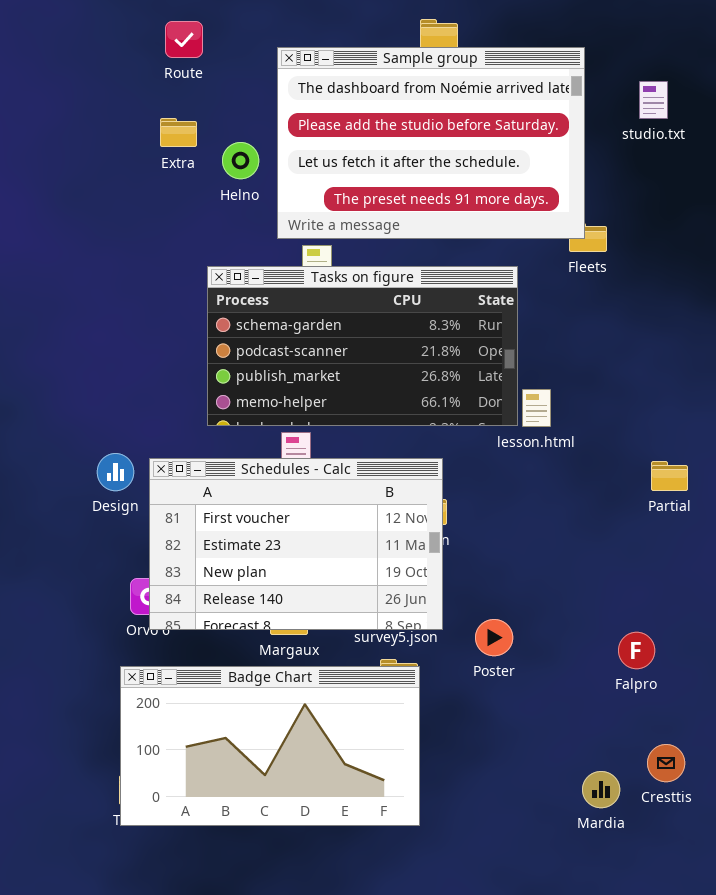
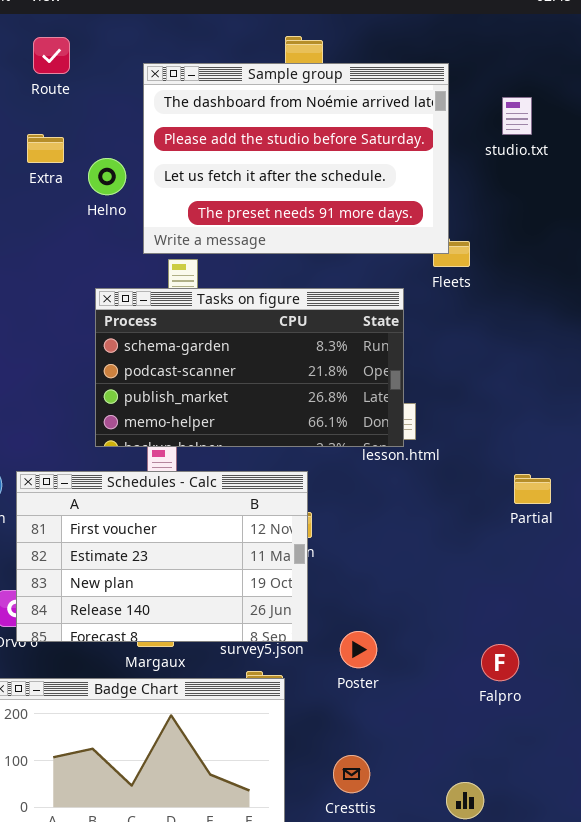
Tasks on figure: [207,266,518,426] -> [95,288,404,447], moved
Cresttis: [647,744,685,782] -> [333,755,370,793], moved

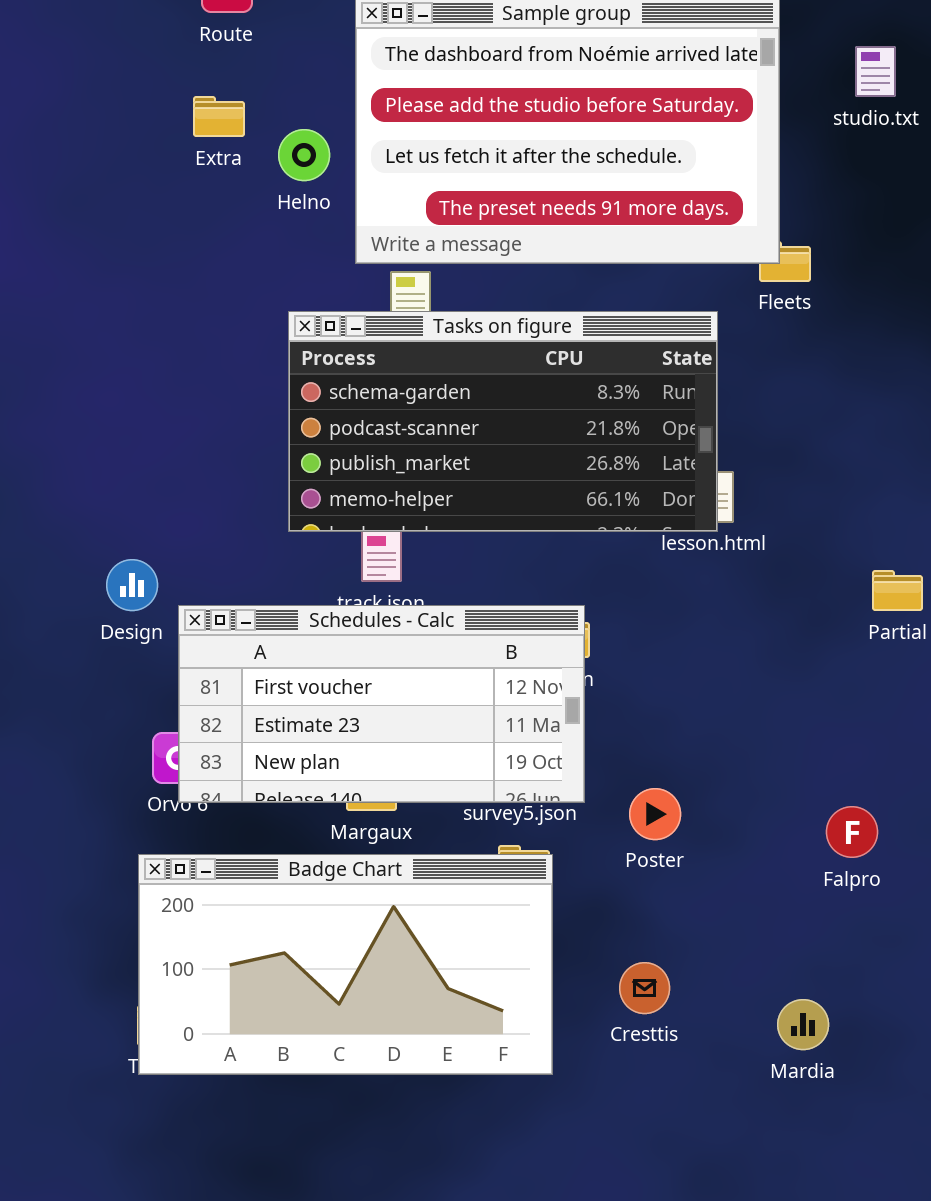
Schedules - Calc: [16,471,308,642] -> [178,605,585,803], resized

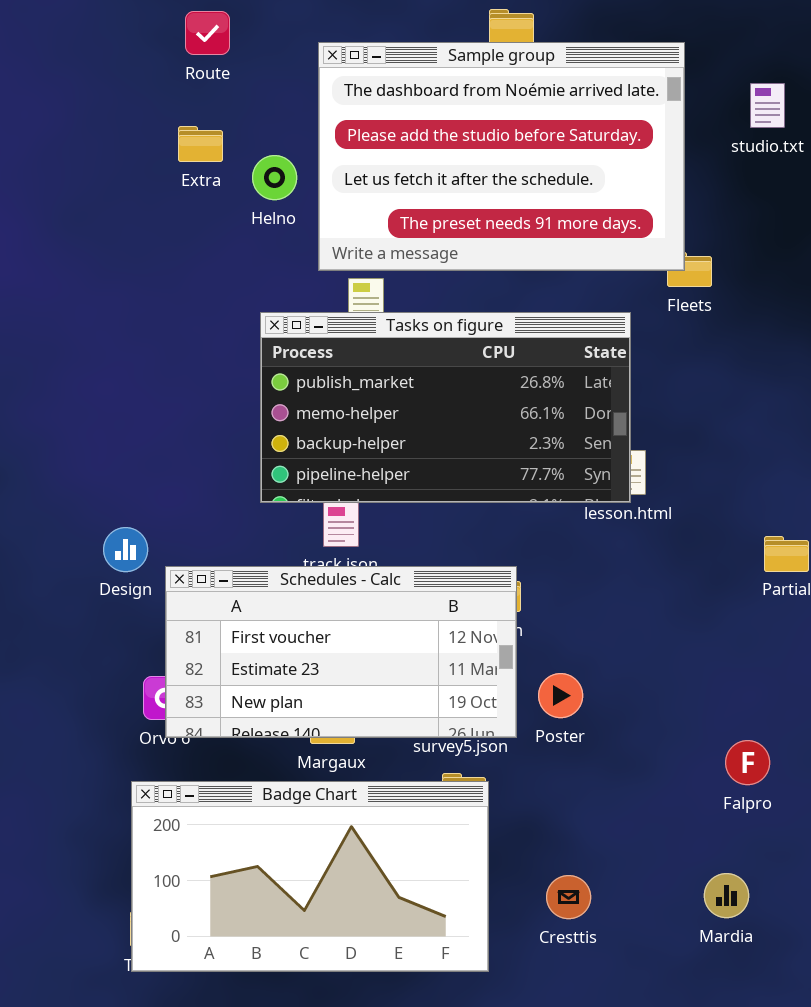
Tasks on figure: [288,311,718,532] -> [260,312,631,503], scrolled down 2 rows
Poster: [629,788,681,840] -> [538,673,583,718], moved
Mardia: [777,999,829,1050] -> [704,873,749,918], moved

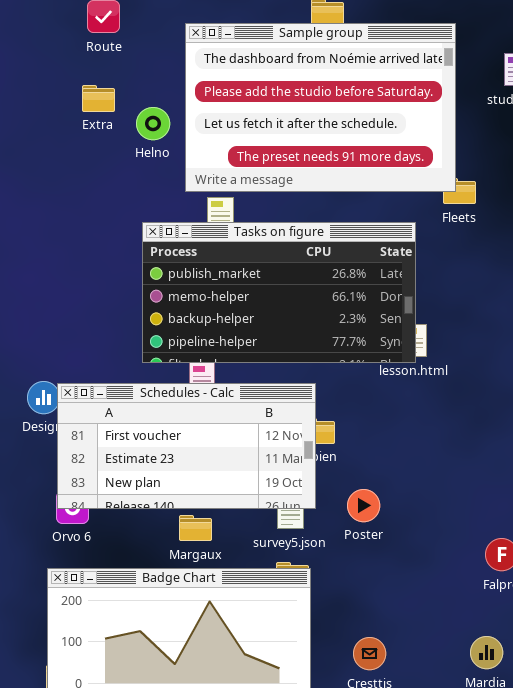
Schedules - Calc: [165,566,517,738] -> [57,383,316,509], moved

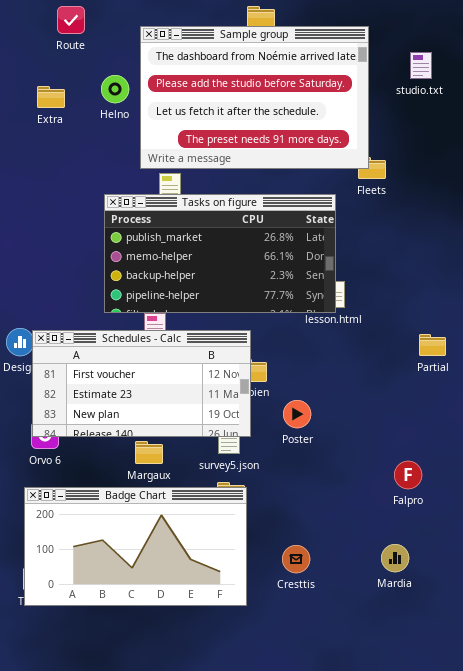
Extra: [82,85,115,112] -> [37,86,65,108], moved
Helno: [136,107,170,140] -> [101,75,129,103], moved
Poster: [347,489,380,522] -> [283,400,311,428], moved

